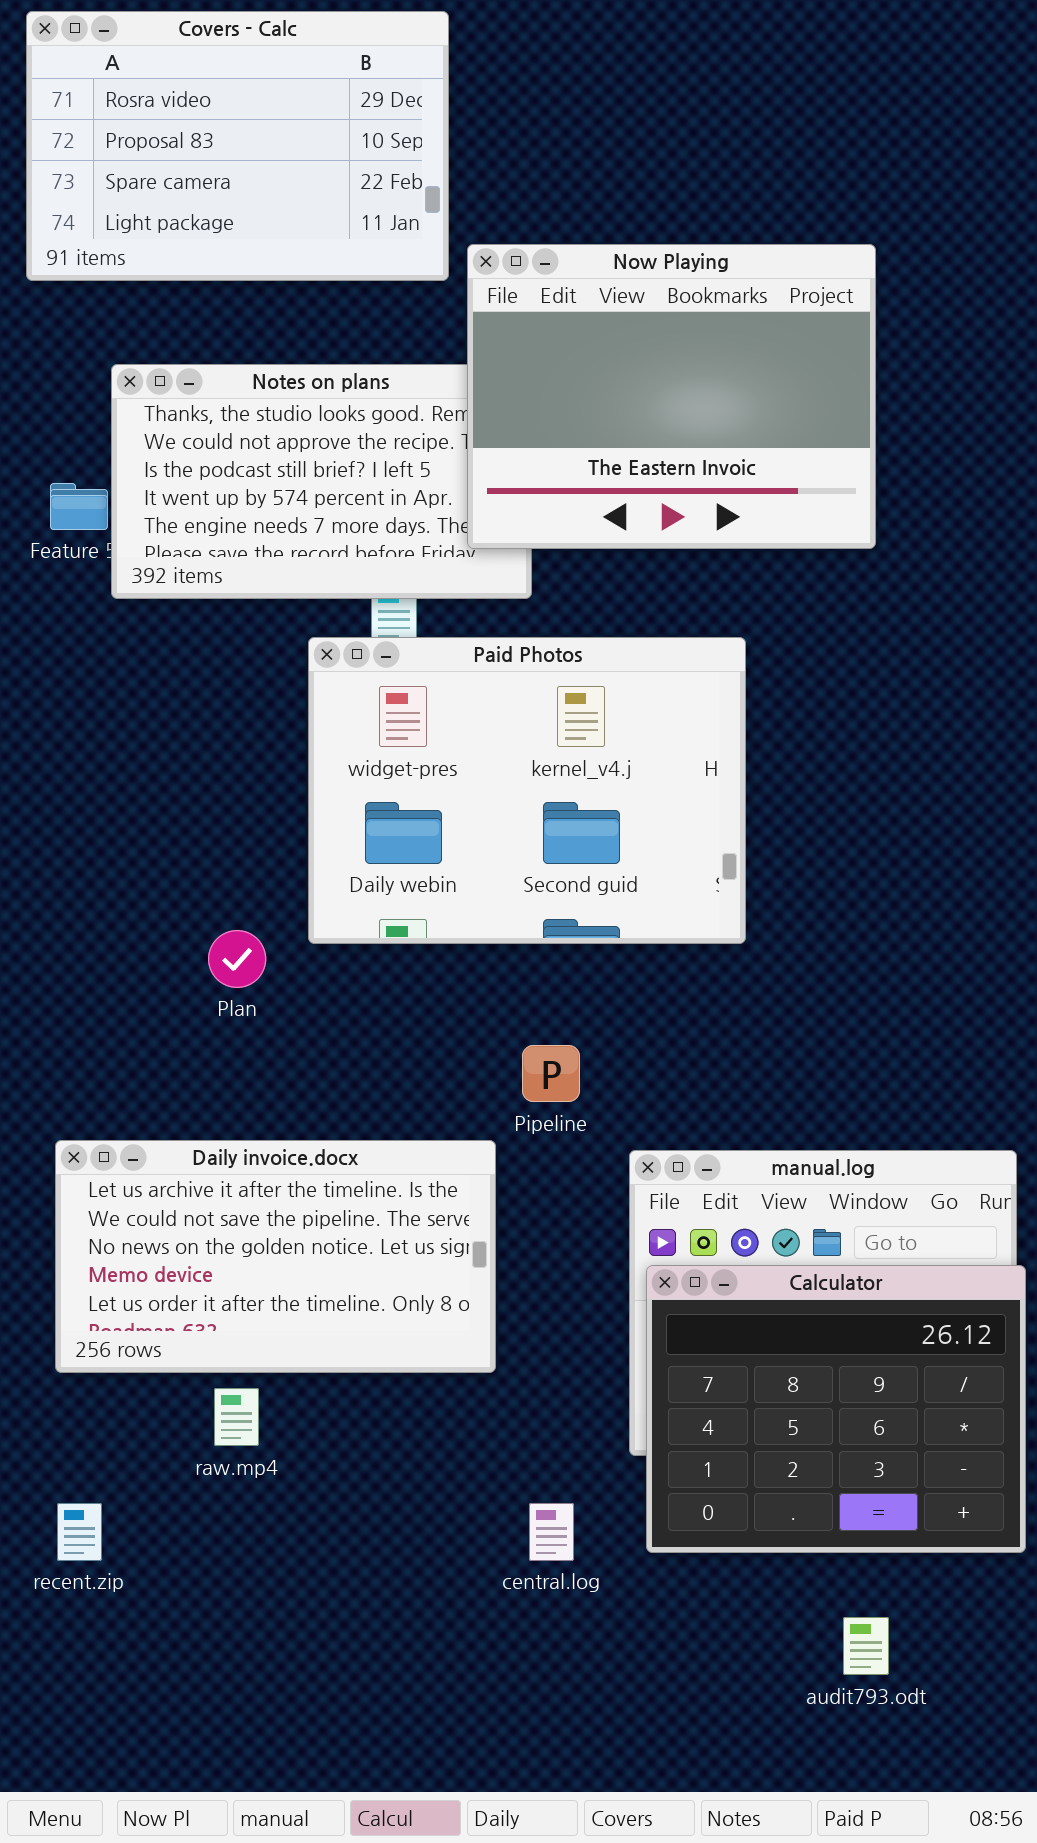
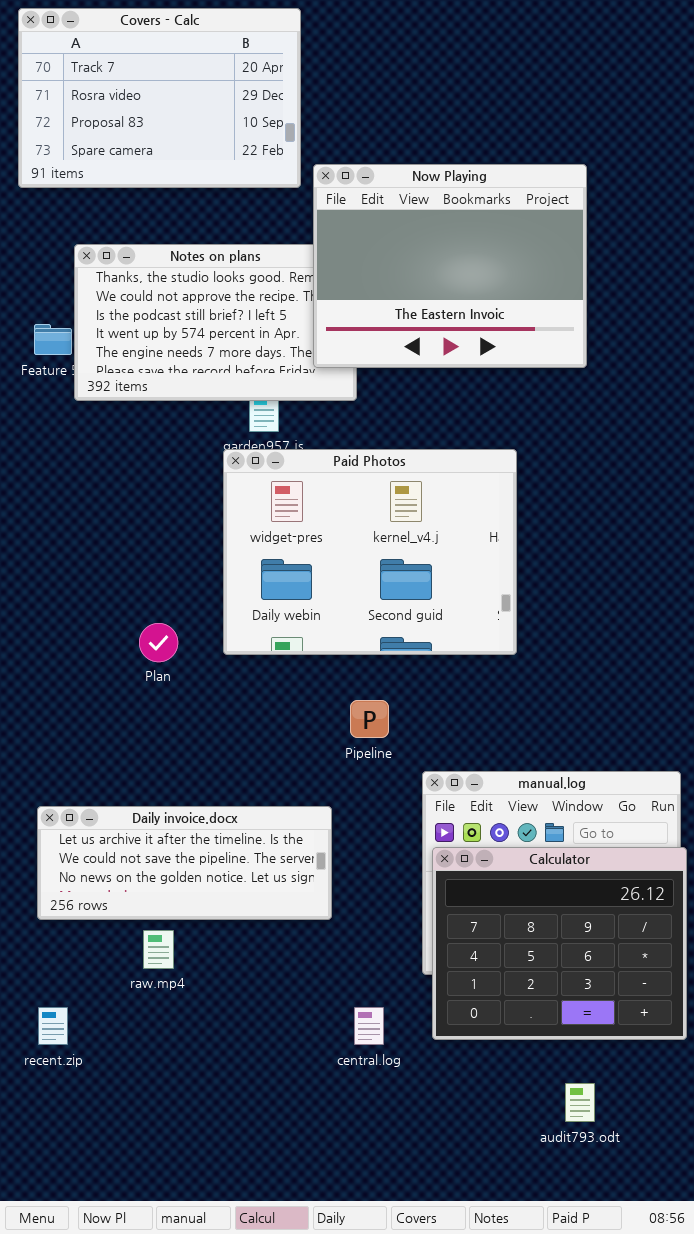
Covers - Calc: [26,11,449,281] -> [18,8,301,188], scrolled up 1 row
Paid Photos: [308,637,746,944] -> [223,449,517,655], moved
Daily invoice.docx: [55,1140,496,1373] -> [37,806,332,920], resized

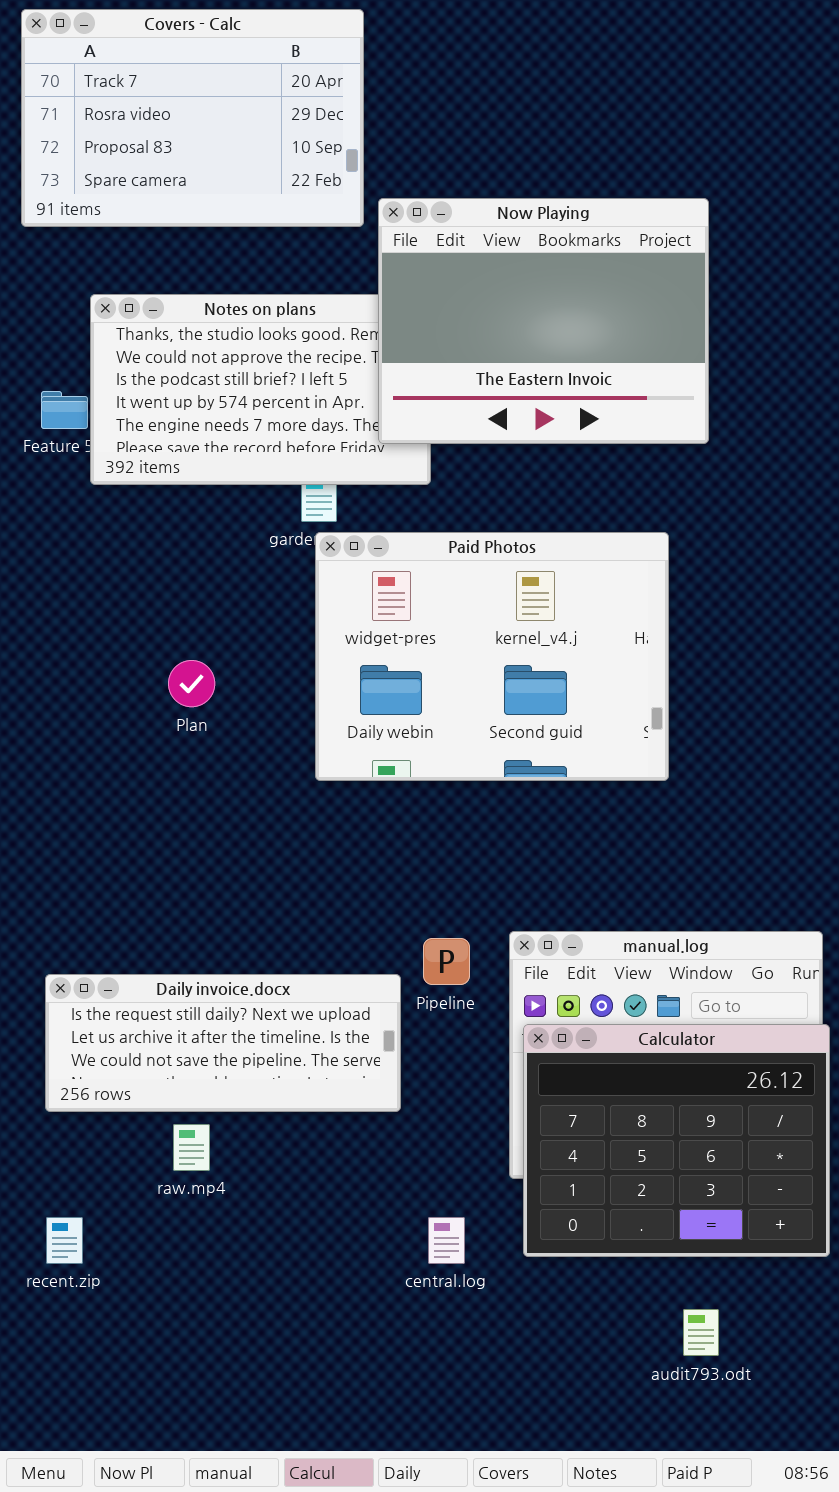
Paid Photos: [223,449,517,655] -> [315,532,669,781], moved
Plan: [139,623,178,662] -> [168,660,215,707], moved
Pipeline: [350,700,389,738] -> [423,938,470,985], moved
Daily invoice.docx: [37,806,332,920] -> [45,974,401,1112], scrolled up 1 row

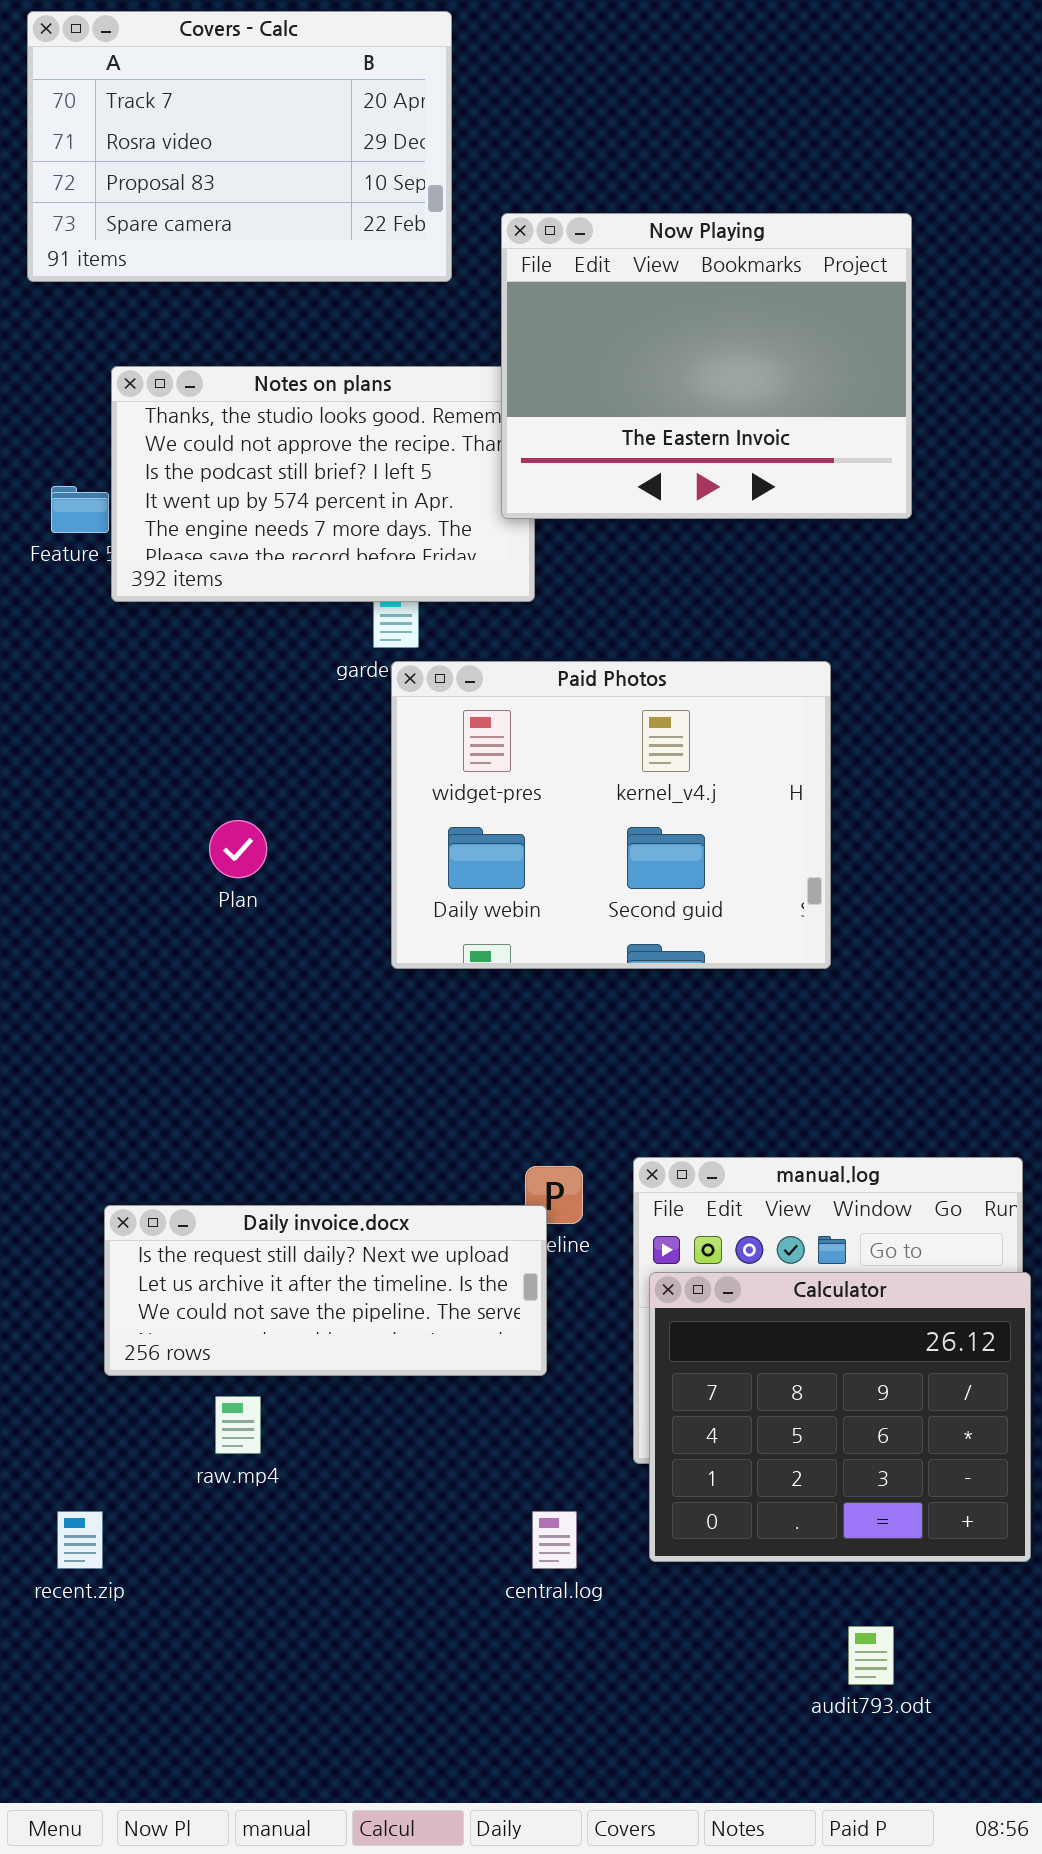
Now Playing: [378,198,709,444] -> [501,213,912,519], moved
Daily invoice.docx: [45,974,401,1112] -> [104,1205,547,1376], moved

